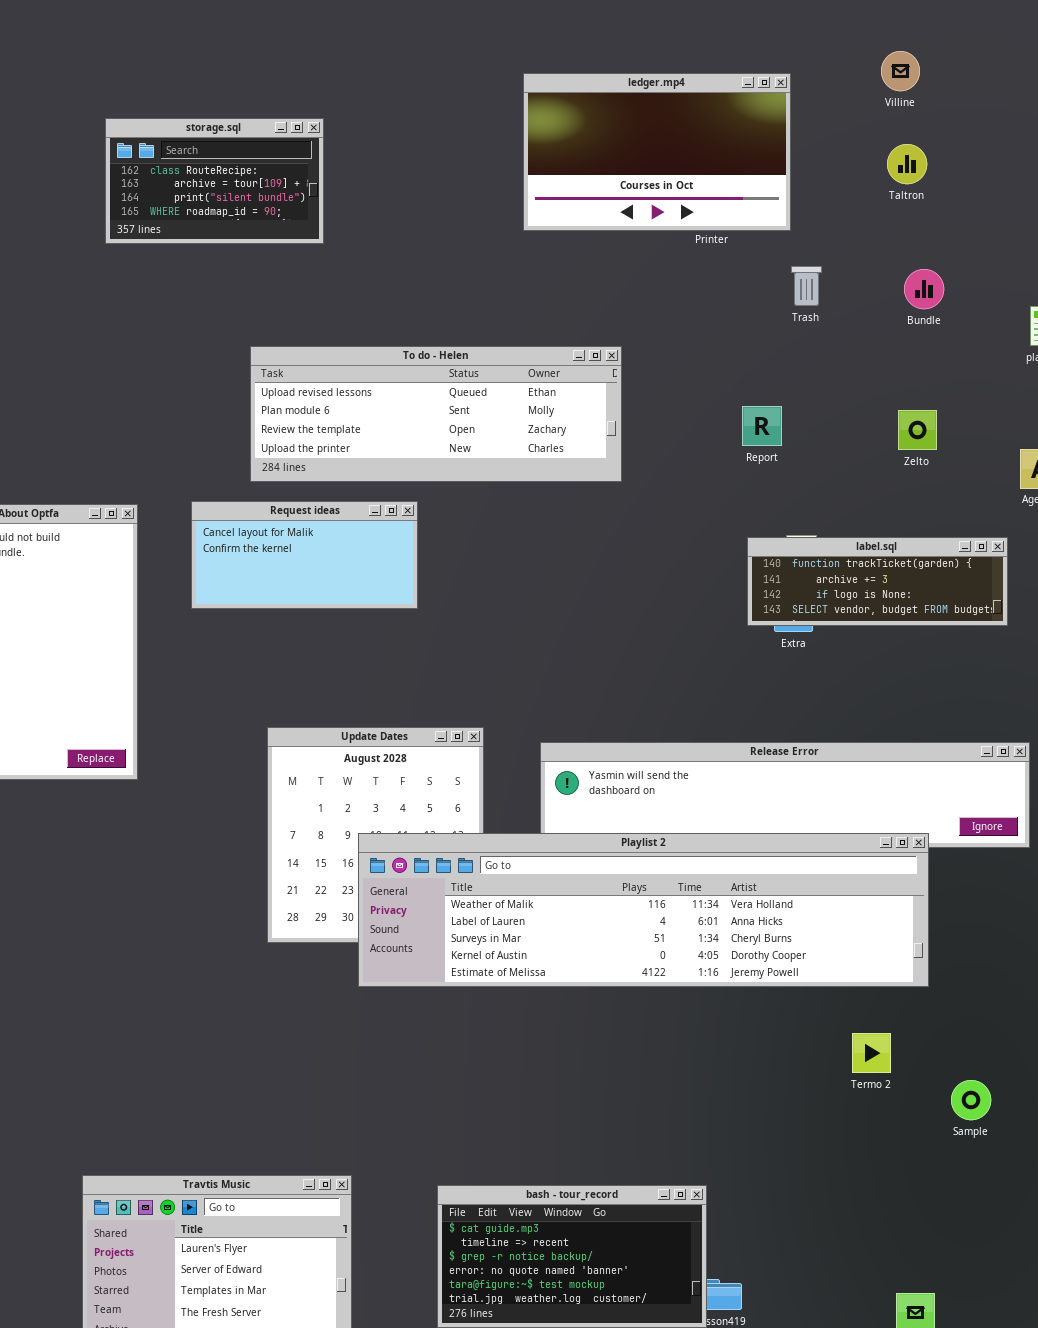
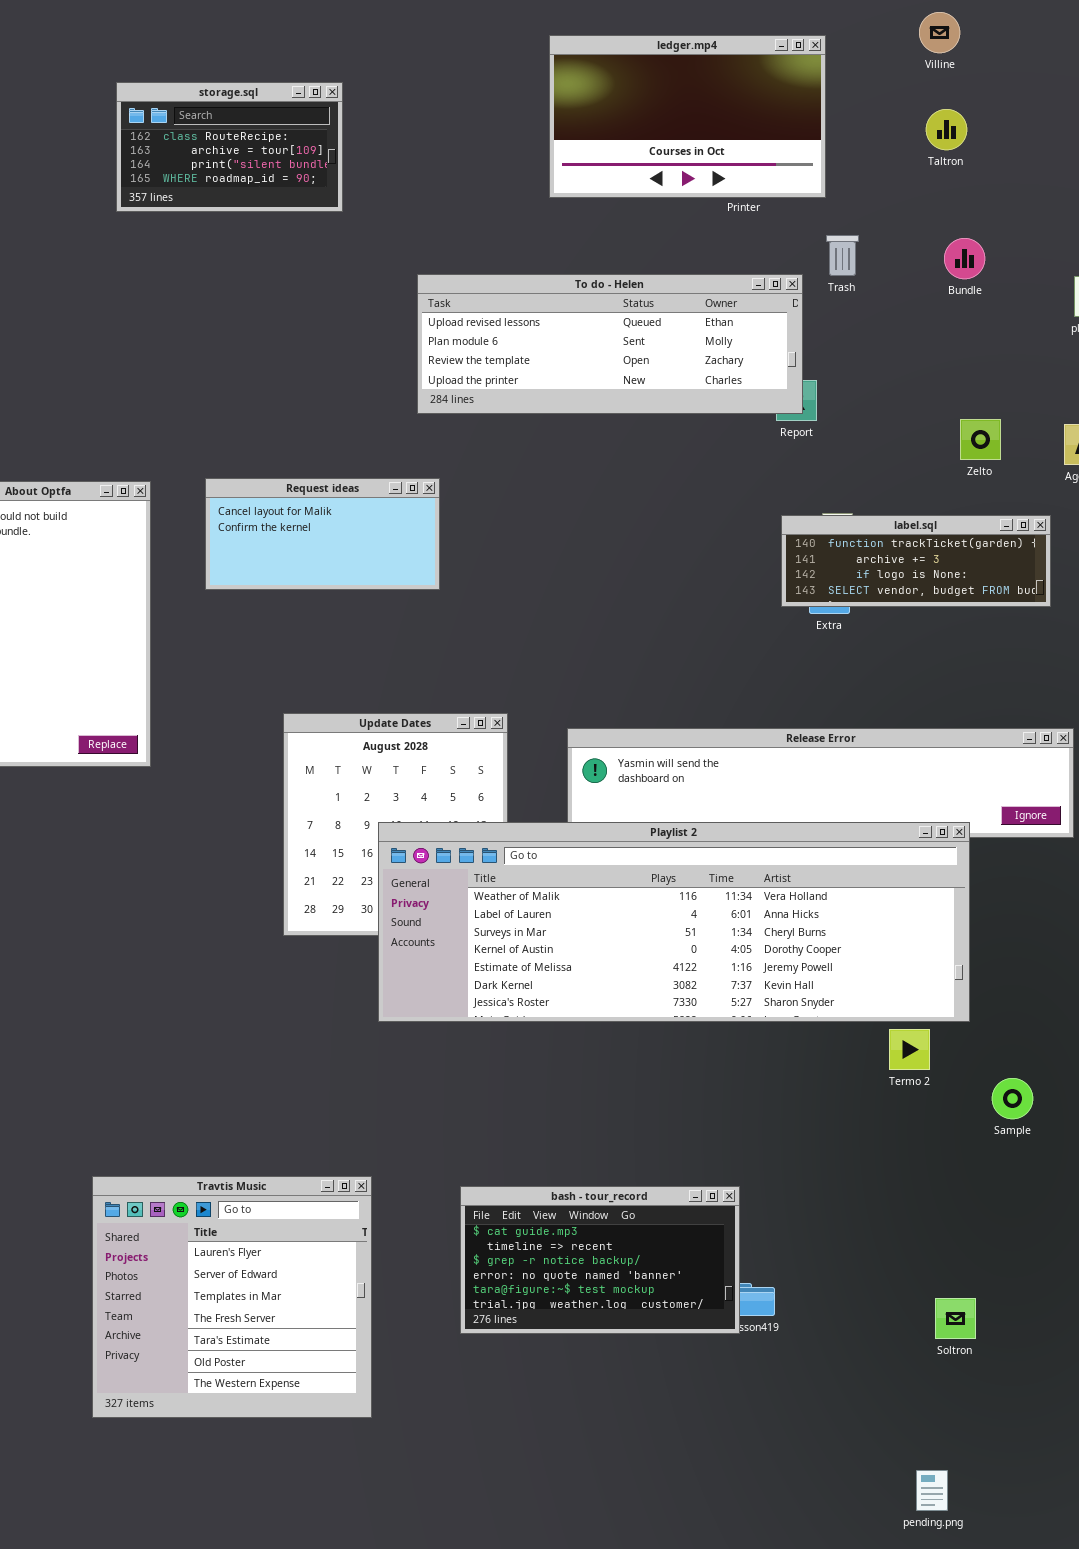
To do - Helen: [250,346,622,482] -> [417,274,803,414], moved
Zelto: [898,410,937,450] -> [960,419,1001,460], moved
Playlist 2: [358,833,929,987] -> [378,822,970,1022], resized

